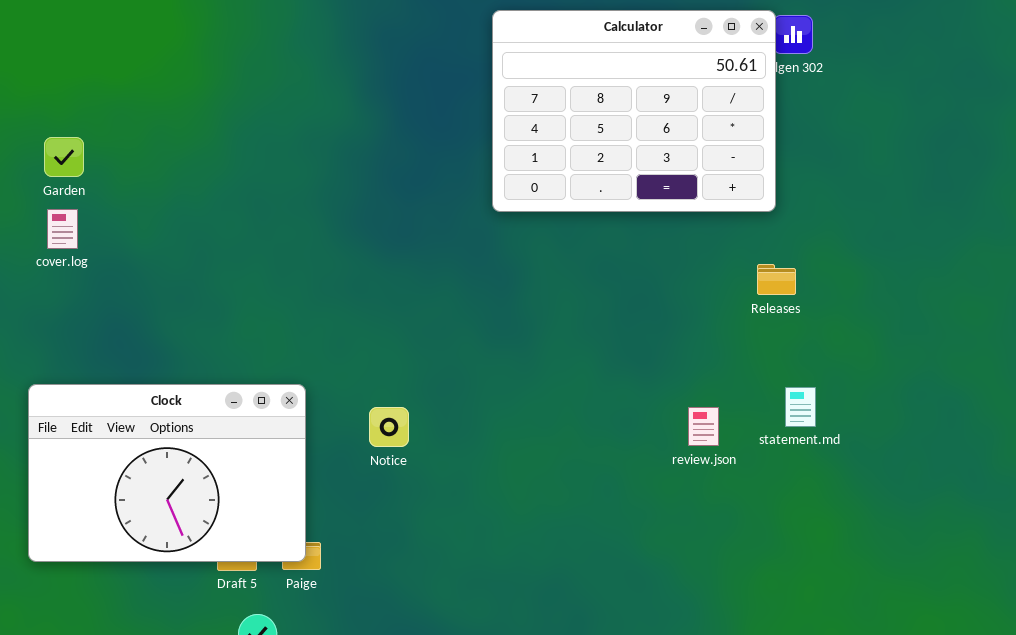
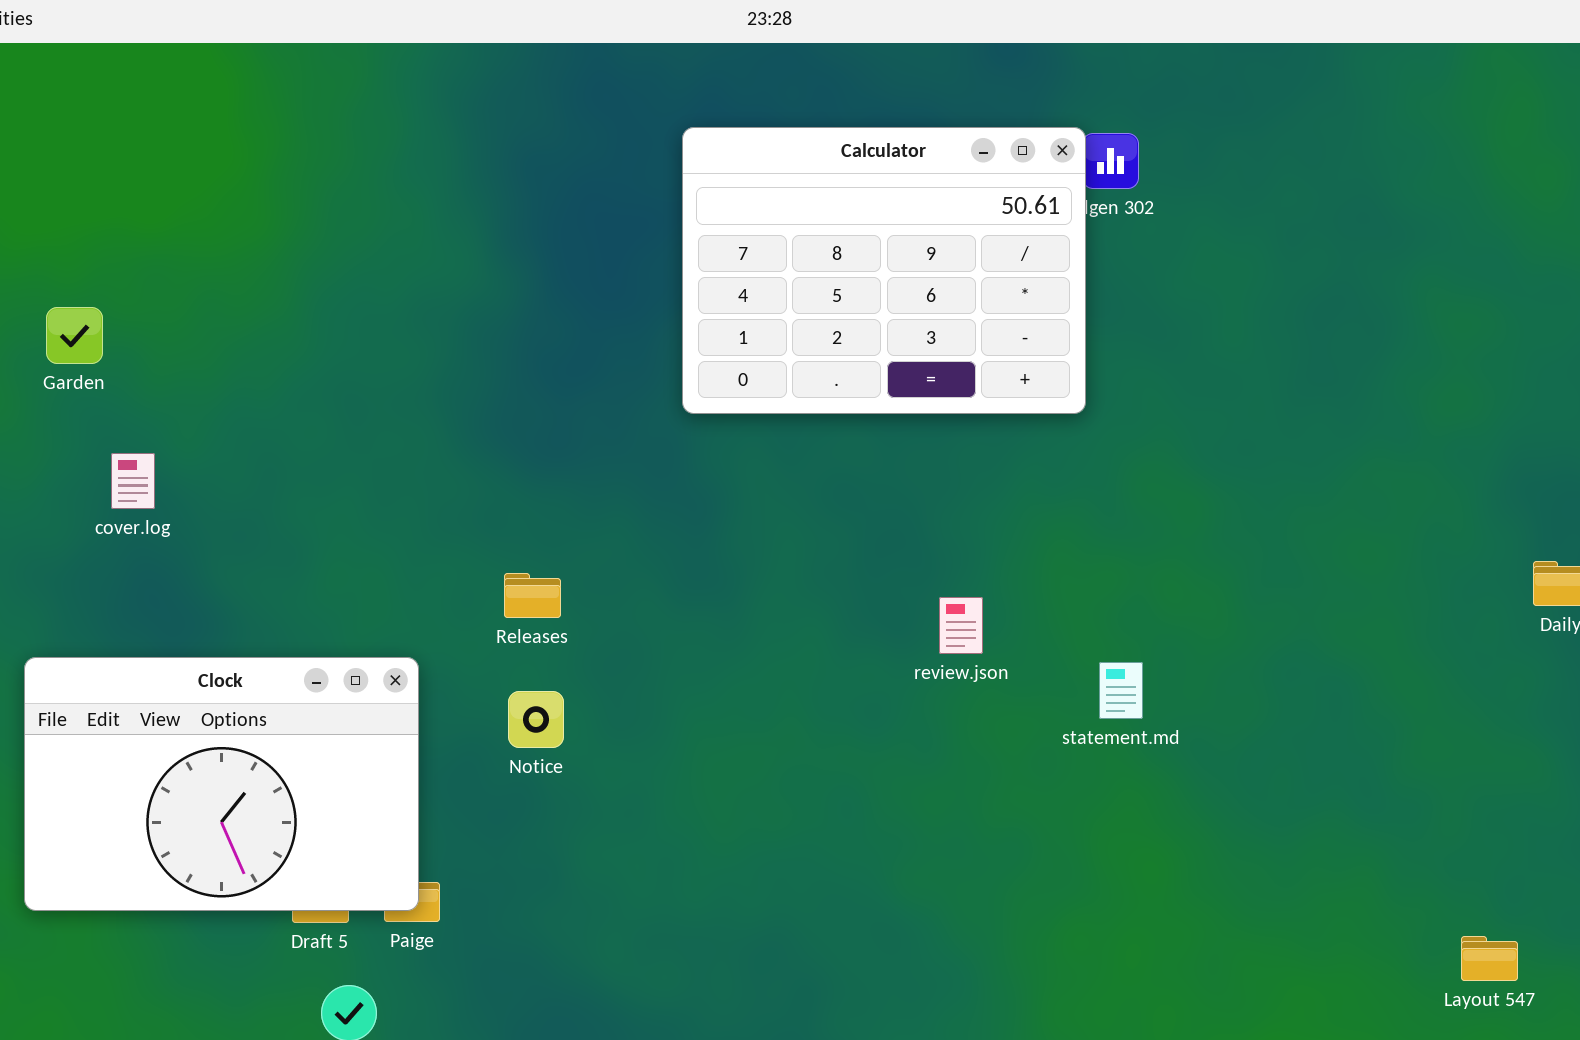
cover.log: [47,209,78,249] -> [111,453,155,509], moved
Releases: [757,264,796,295] -> [504,573,561,618], moved
review.json: [688,407,719,446] -> [939,597,983,654], moved

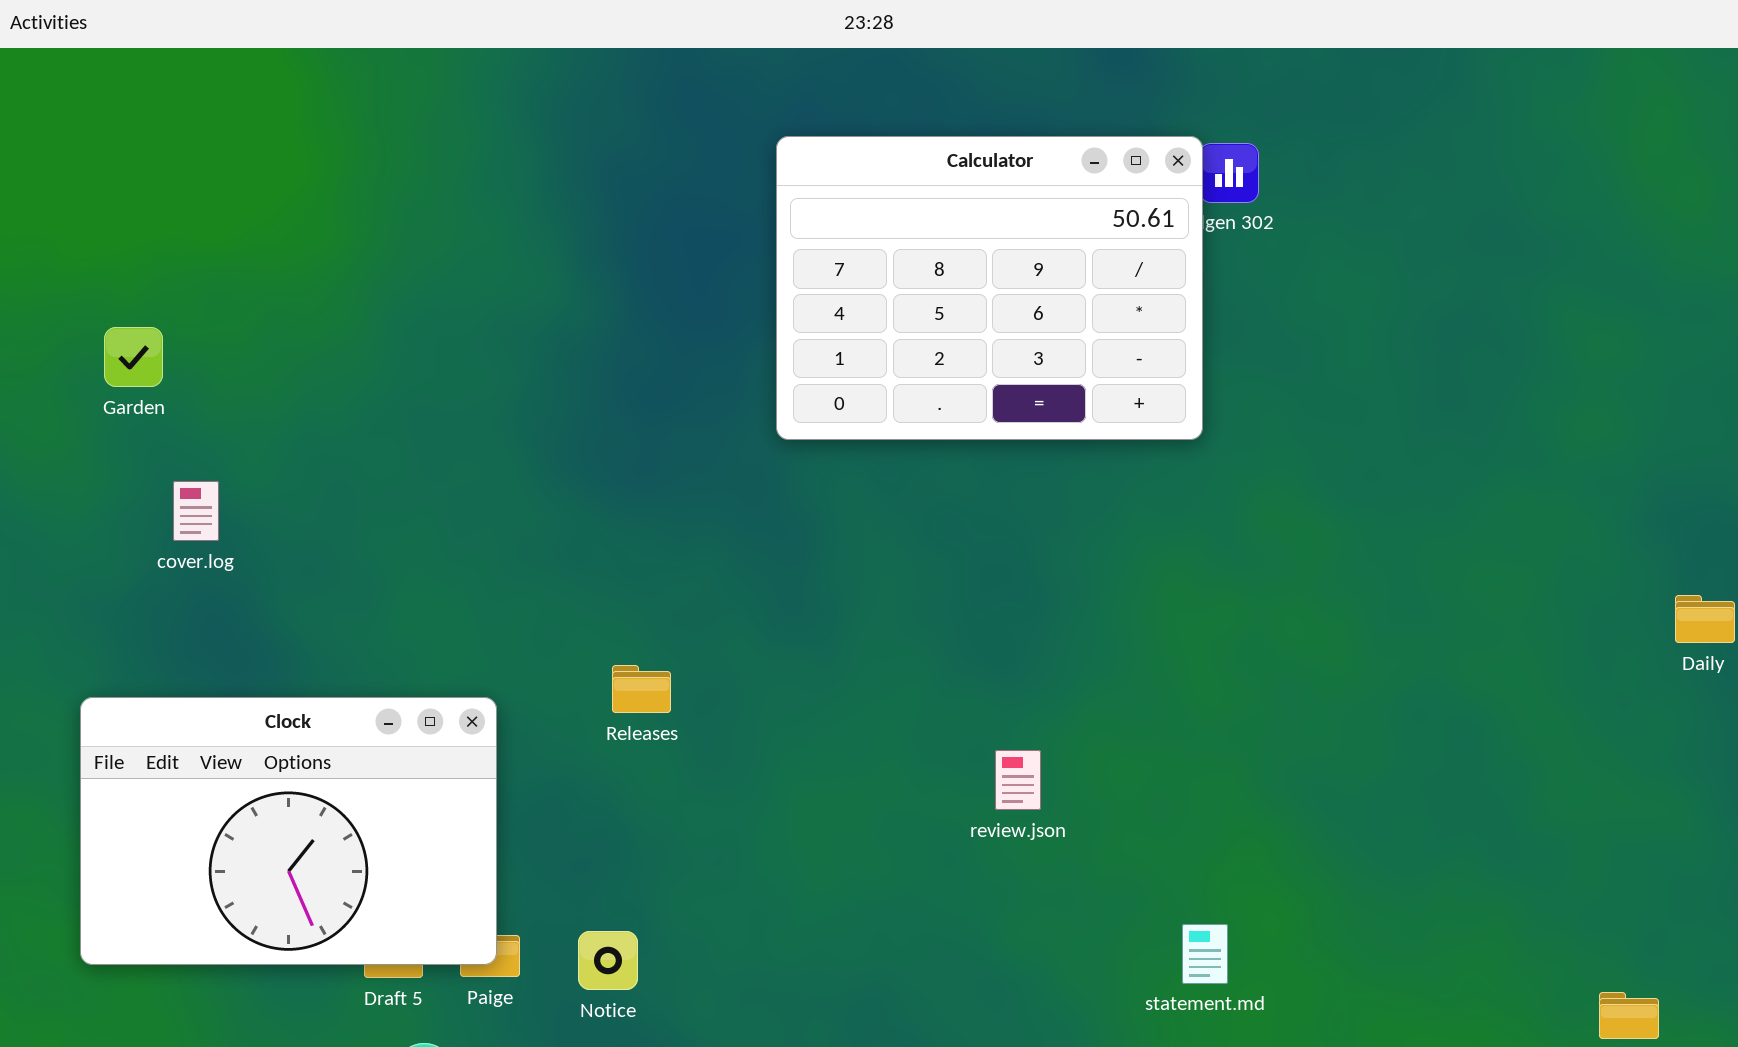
Releases: [504,573,561,618] -> [612,665,671,713], moved
review.json: [939,597,983,654] -> [995,750,1041,810], moved
statement.md: [1099,662,1143,719] -> [1182,924,1228,984], moved
Notice: [508,691,564,748] -> [578,931,638,990], moved

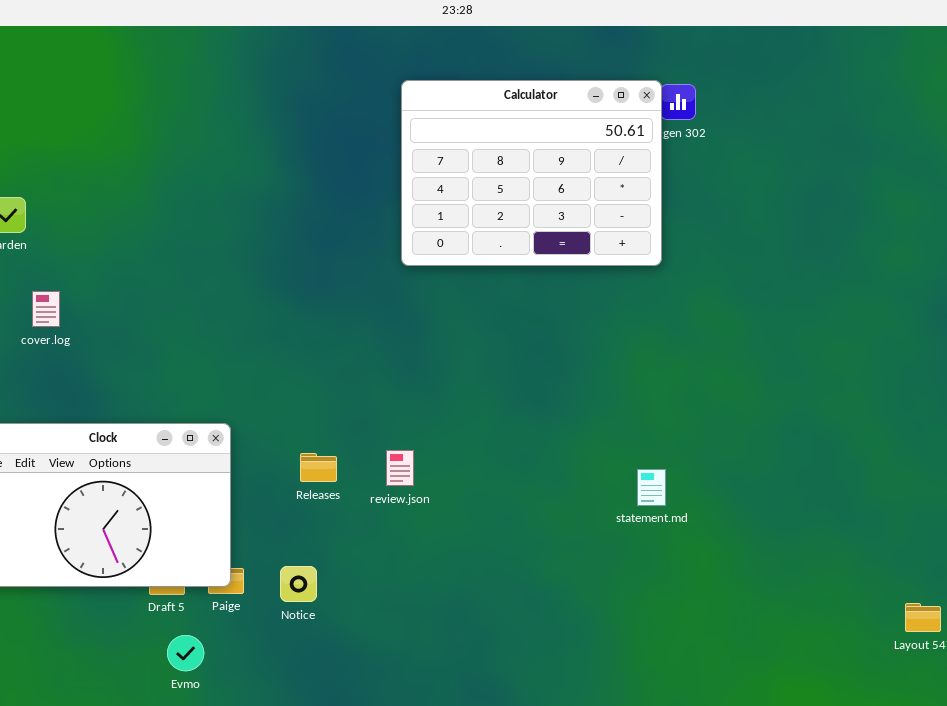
Releases: [612,665,671,713] -> [300,453,337,482], moved
review.json: [995,750,1041,810] -> [386,450,414,486], moved
statement.md: [1182,924,1228,984] -> [637,469,666,506], moved

